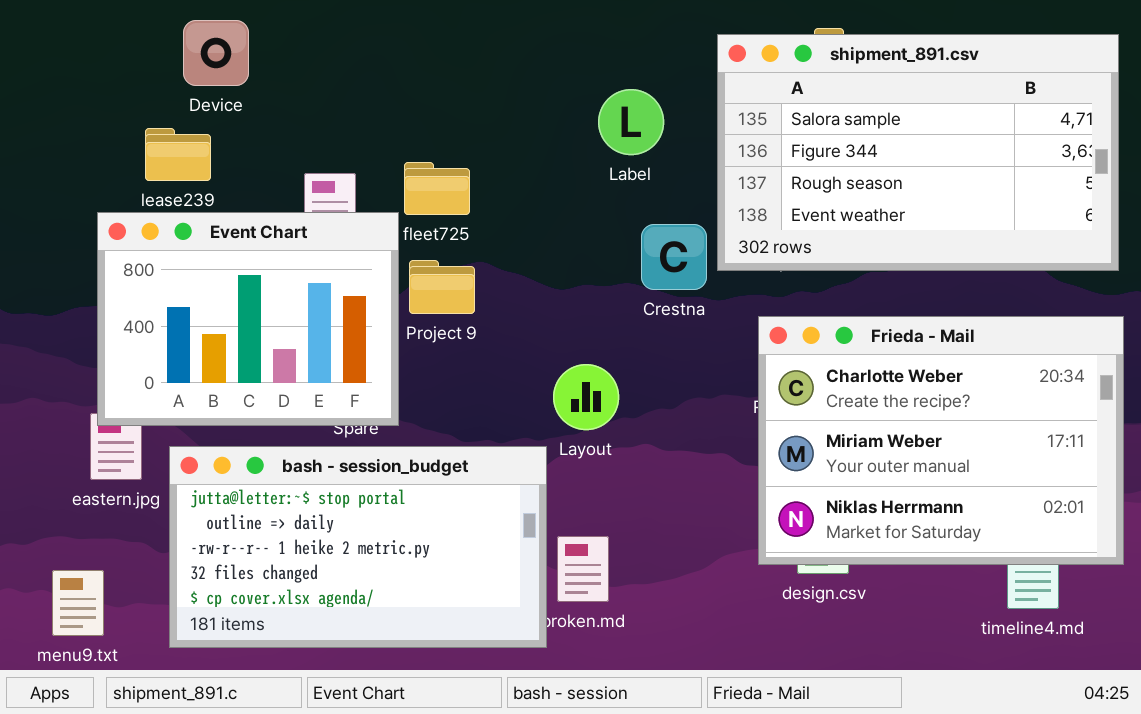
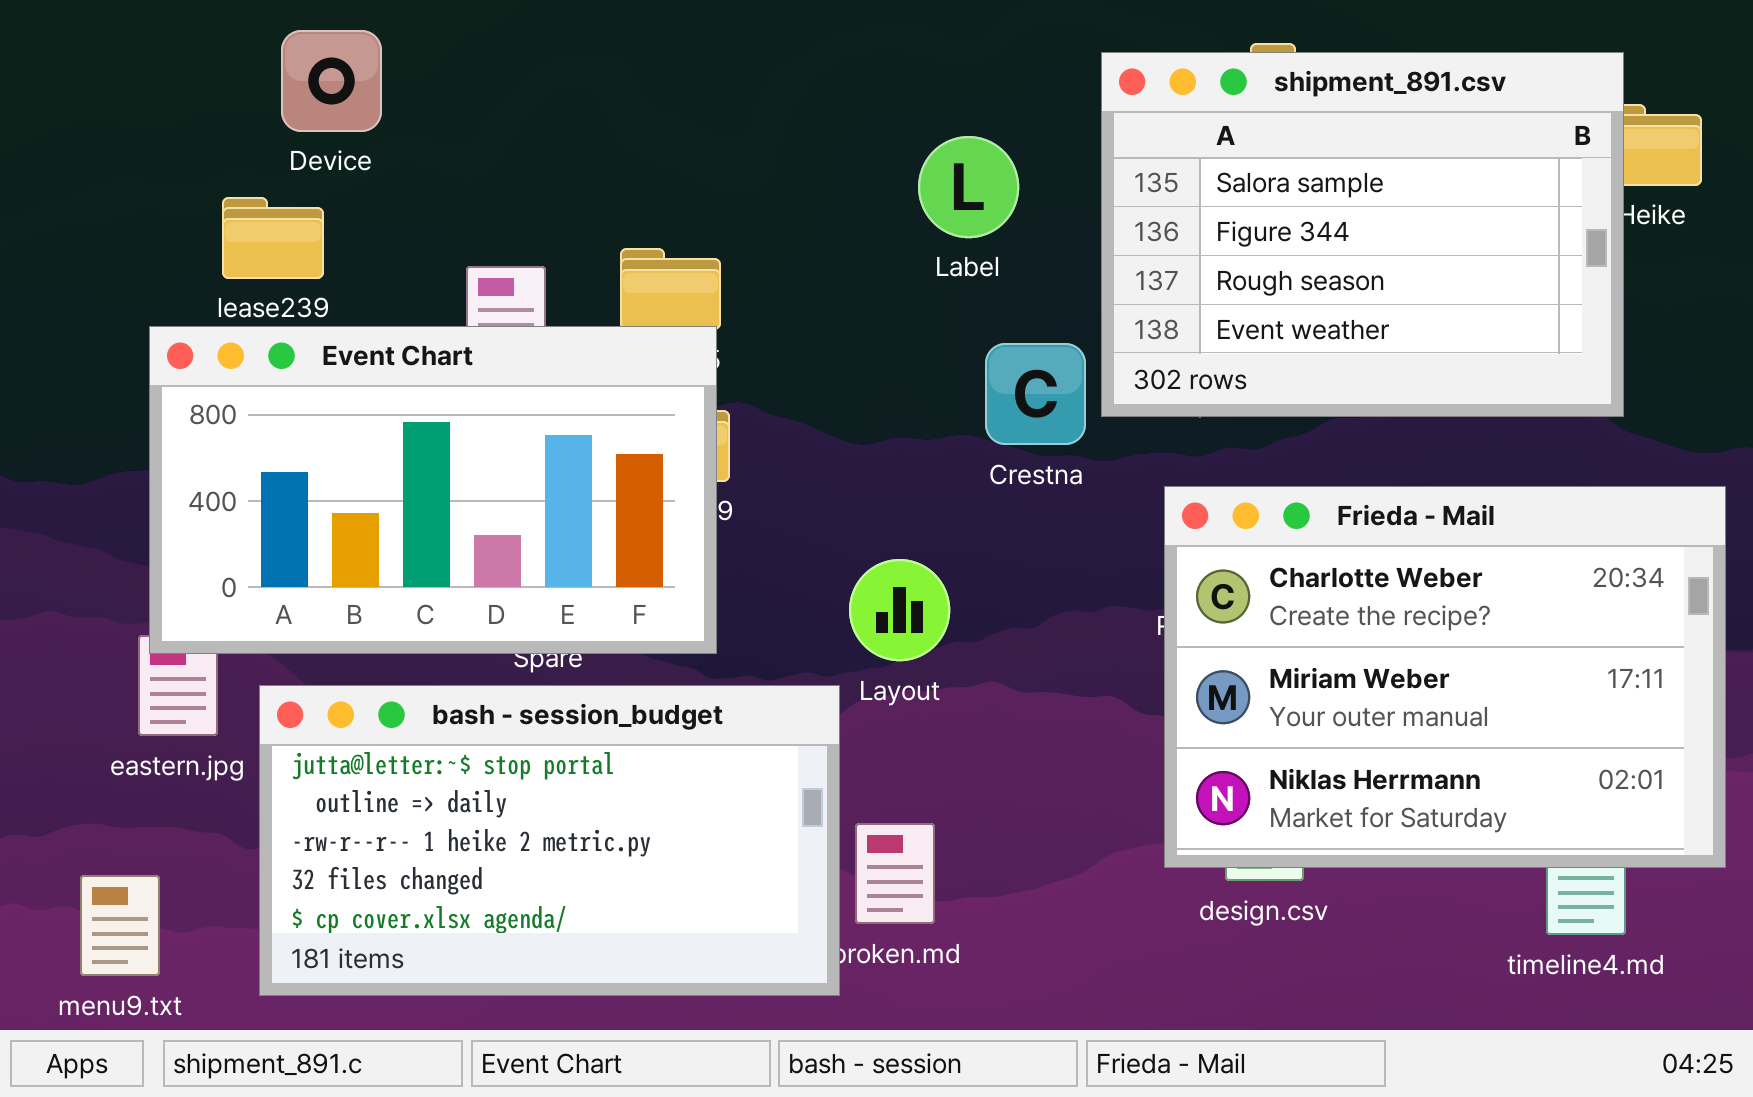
shipment_891.csv: [717,34,1119,271] -> [1101,52,1624,417], resized
Event Chart: [97,212,399,426] -> [149,326,717,654], resized

